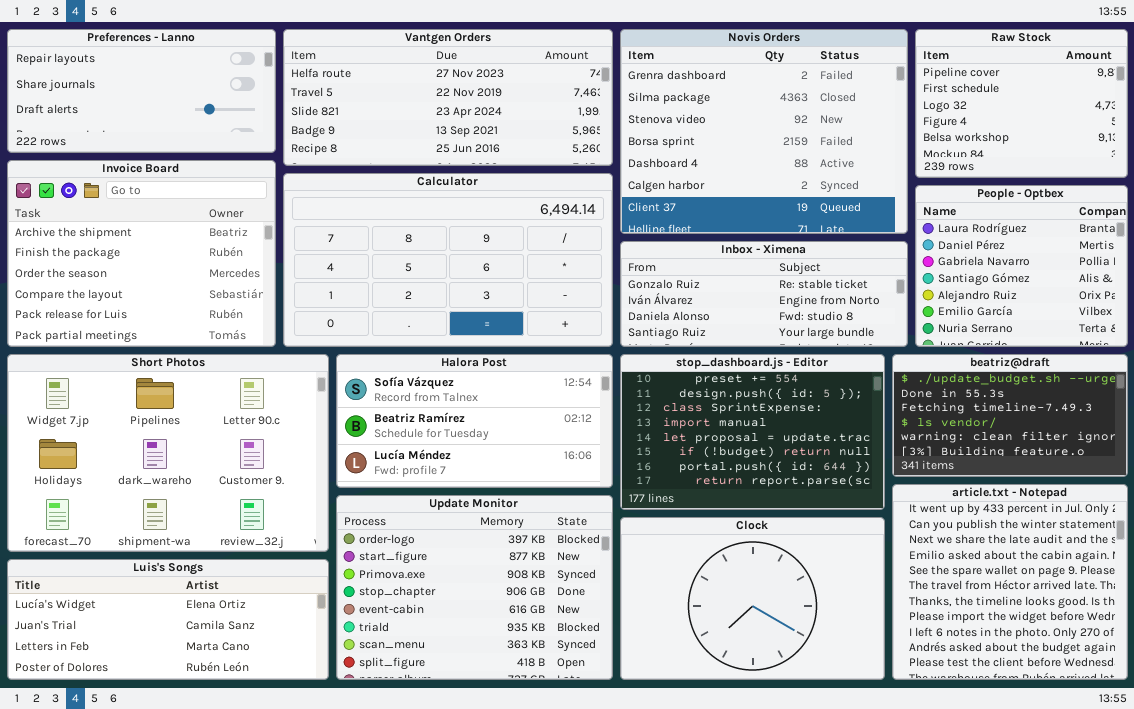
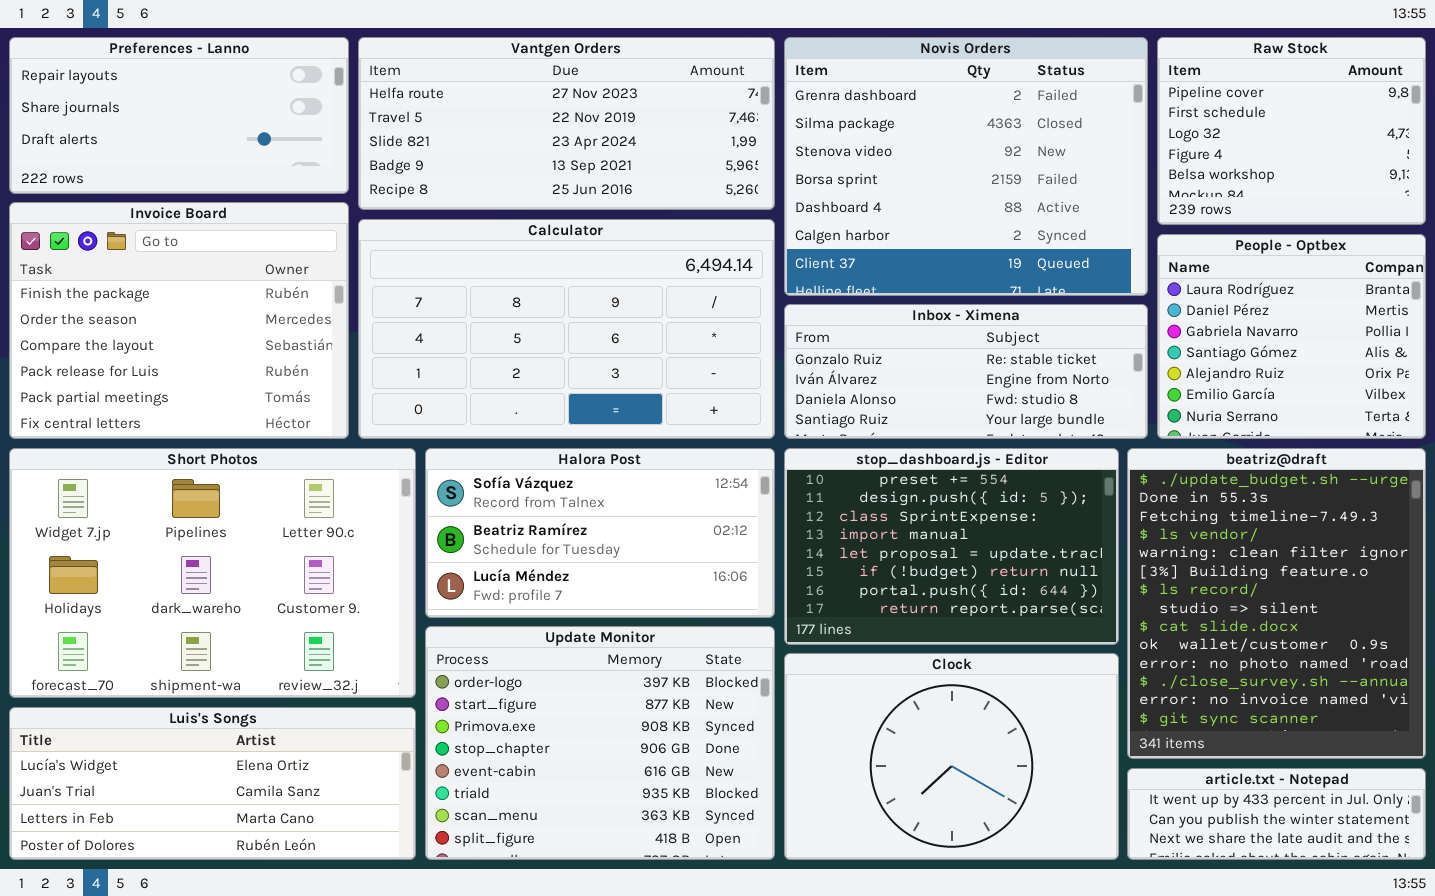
Invoice Board: [7,160,276,347] -> [9,202,349,439], scrolled down 1 row
beatriz@draft: [892,354,1128,477] -> [1127,448,1426,759], resized
article.txt - Notepad: [892,484,1128,680] -> [1127,768,1426,860], resized

